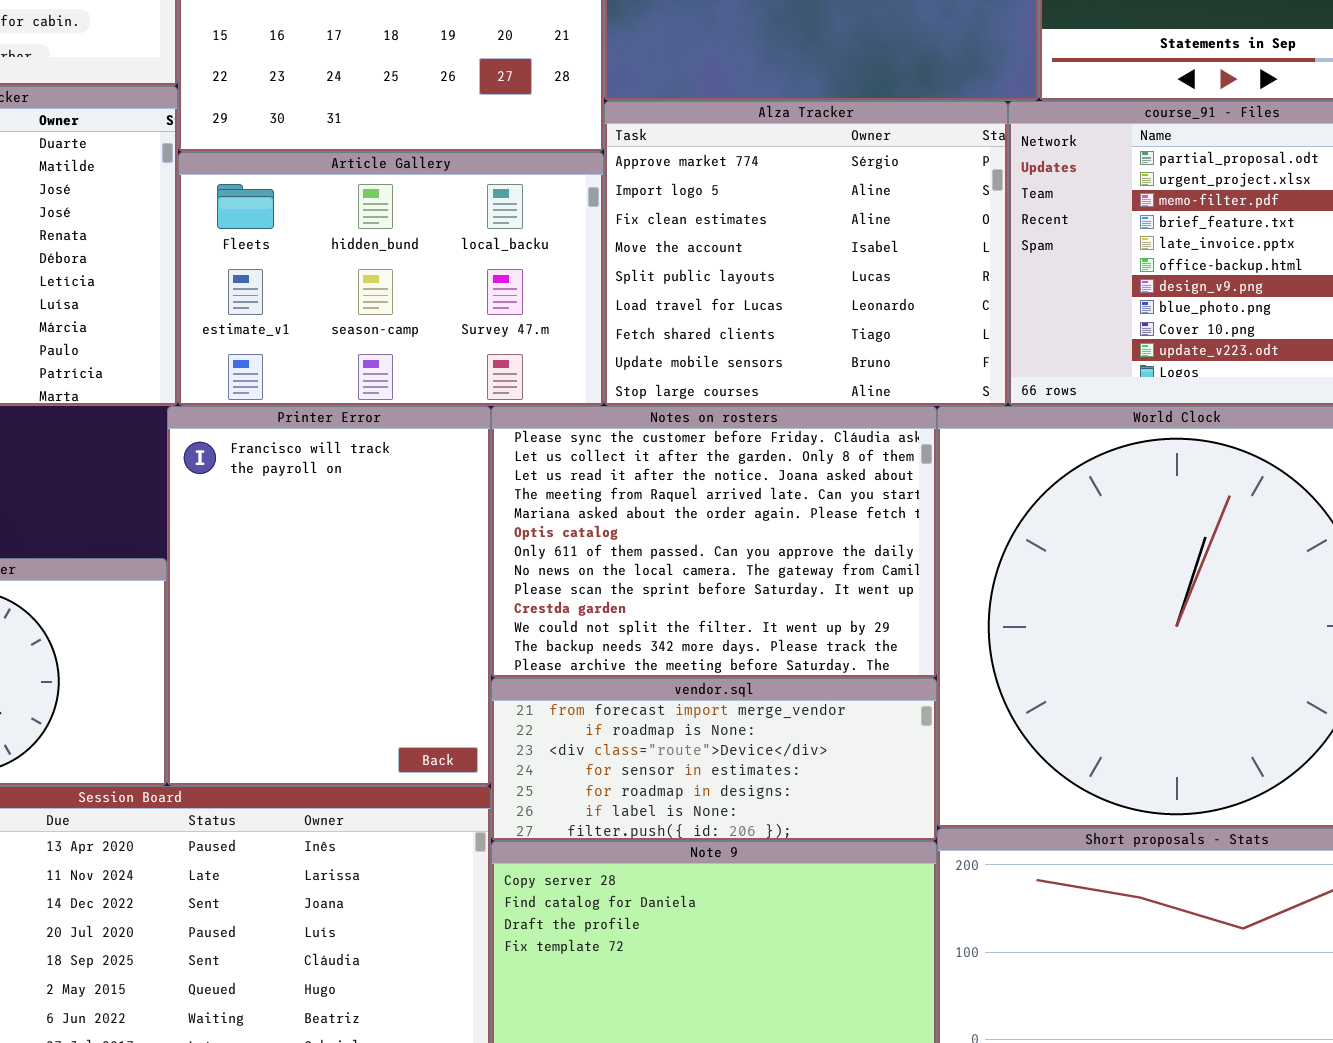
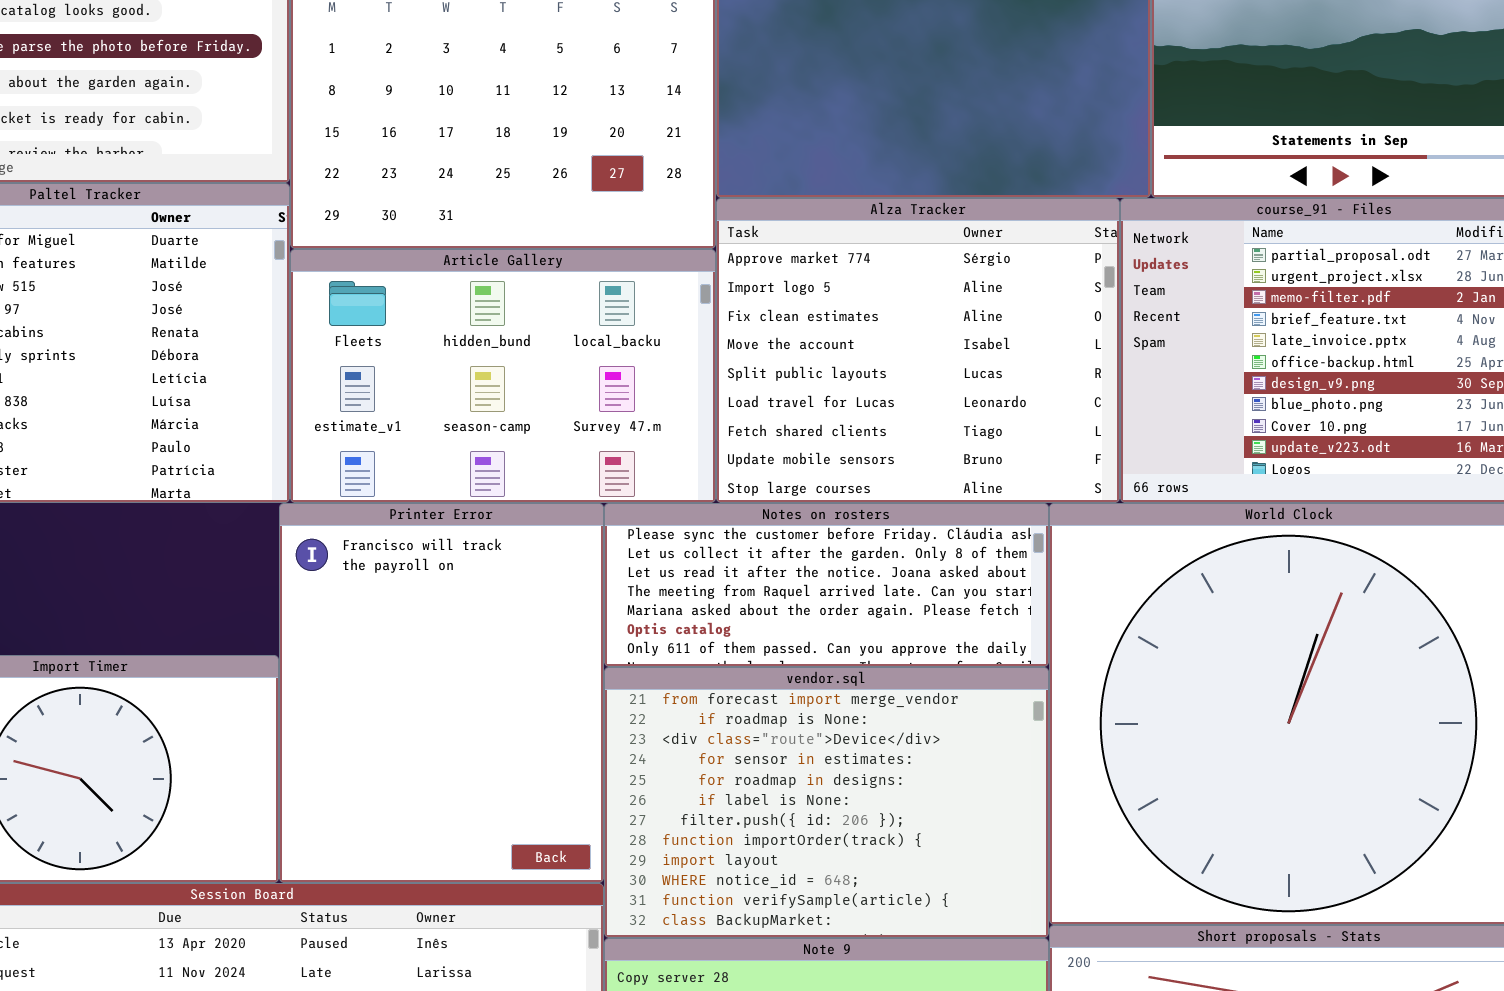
Notes on rosters: [491,406,937,678] -> [604,503,1049,667], resized
vendor.sql: [491,678,937,841] -> [604,667,1049,938], resized

